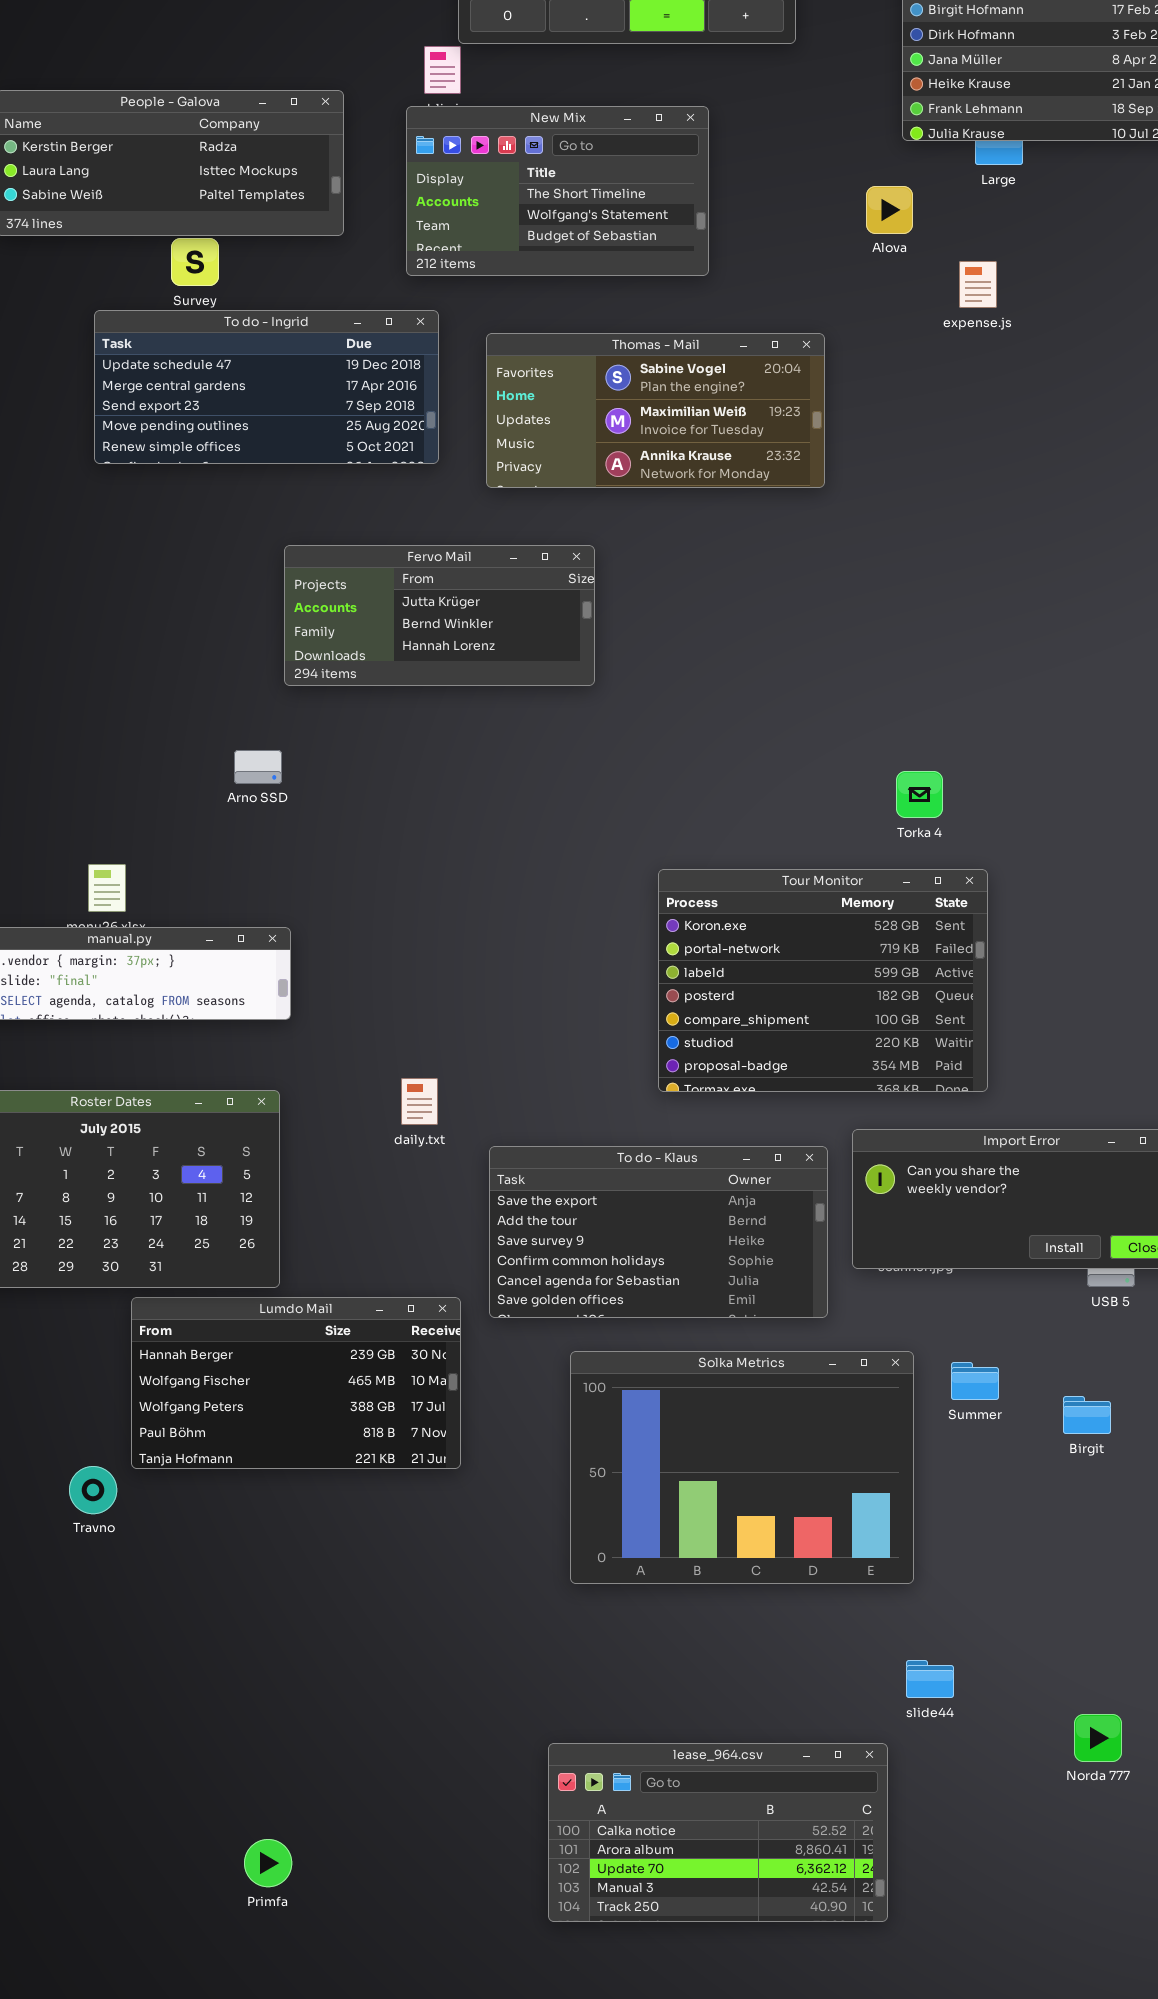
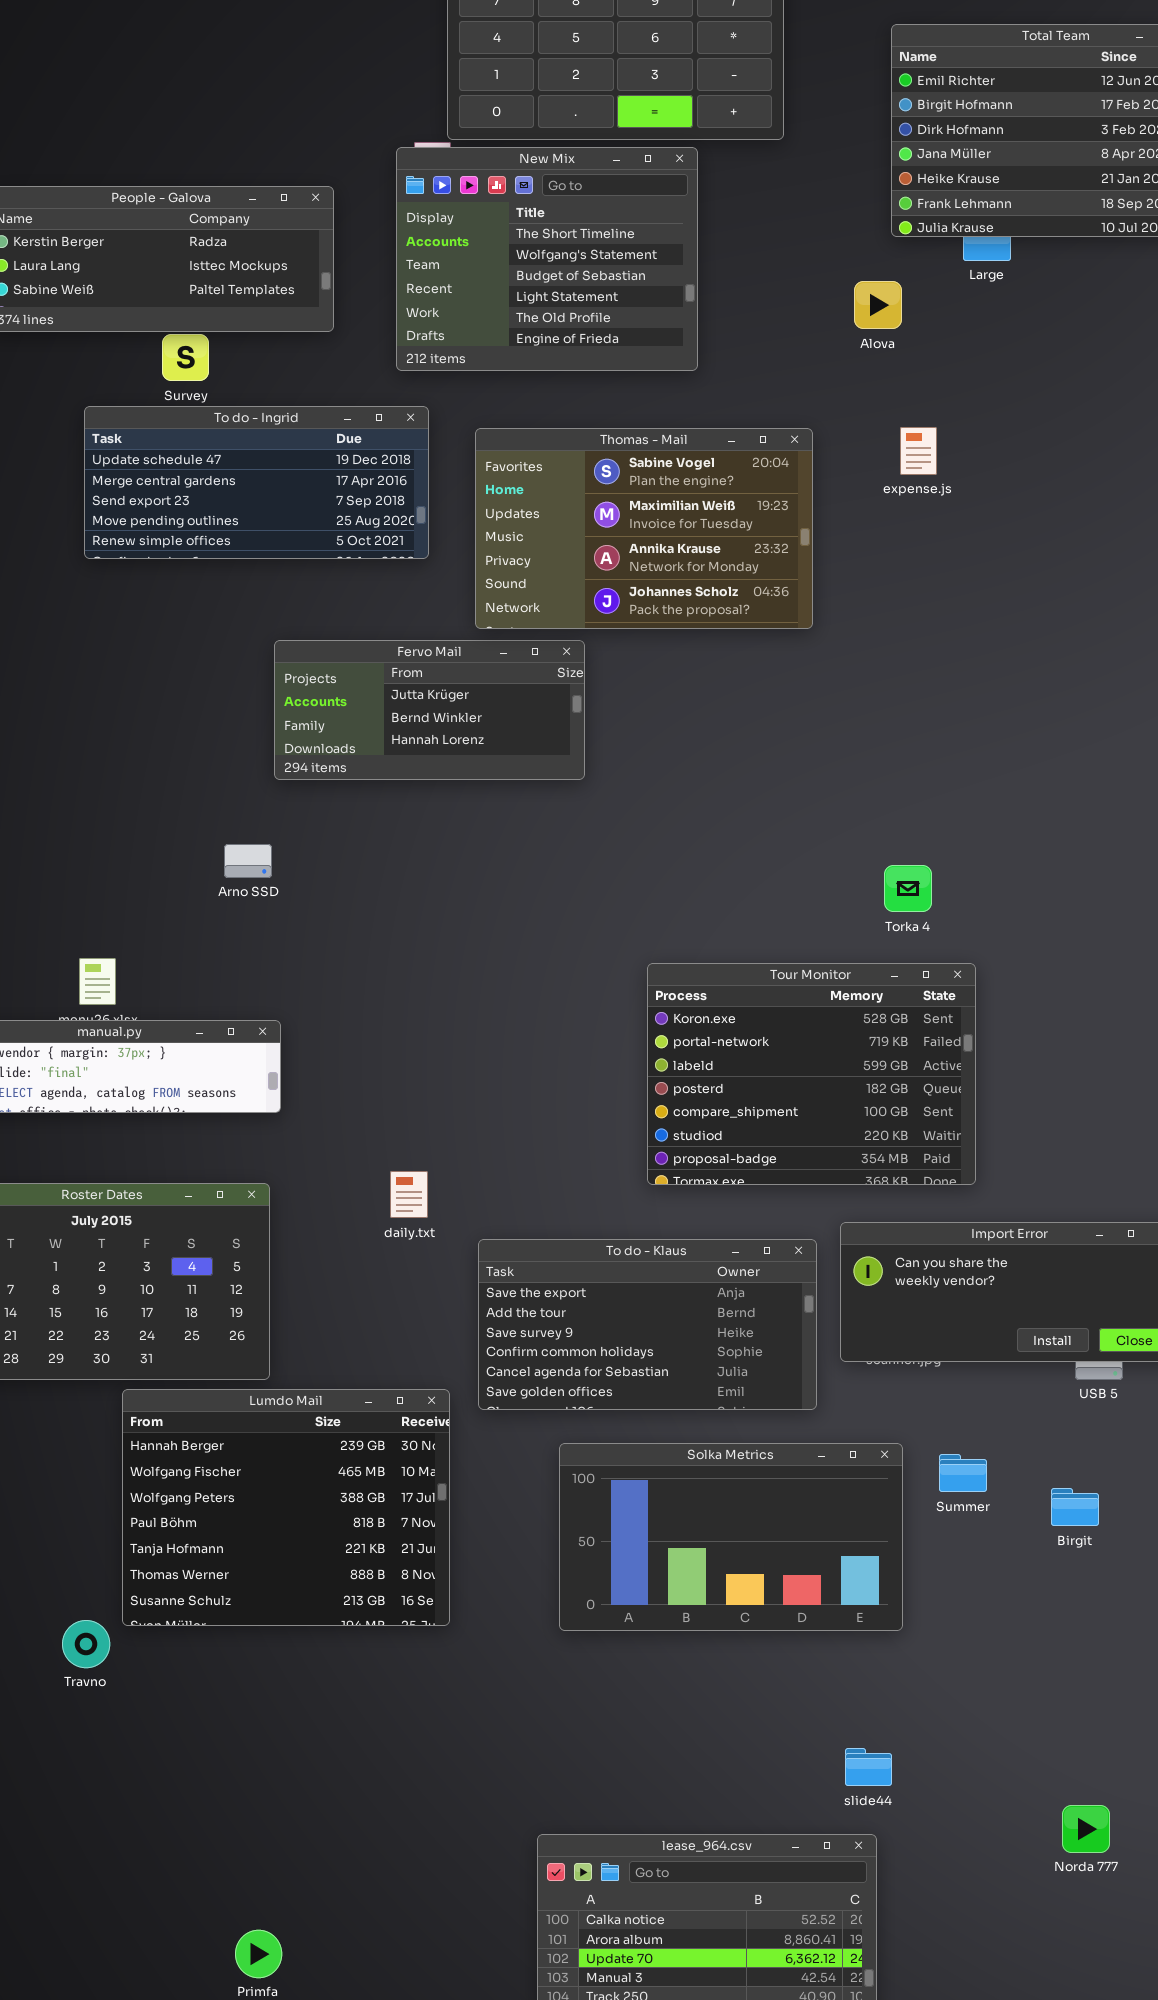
New Mix: [406,106,709,276] -> [396,147,698,371], resized
expense.js: [959,261,997,308] -> [900,427,937,475], moved
Thomas - Mail: [486,333,825,488] -> [475,428,813,629], resized
Lumdo Mail: [131,1297,461,1469] -> [122,1389,450,1626], resized
Solka Metrics: [570,1351,914,1584] -> [559,1443,903,1631], resized
Travno: [69,1466,117,1514] -> [62,1620,110,1668], moved
slide44: [906,1660,954,1698] -> [845,1748,892,1786], moved

